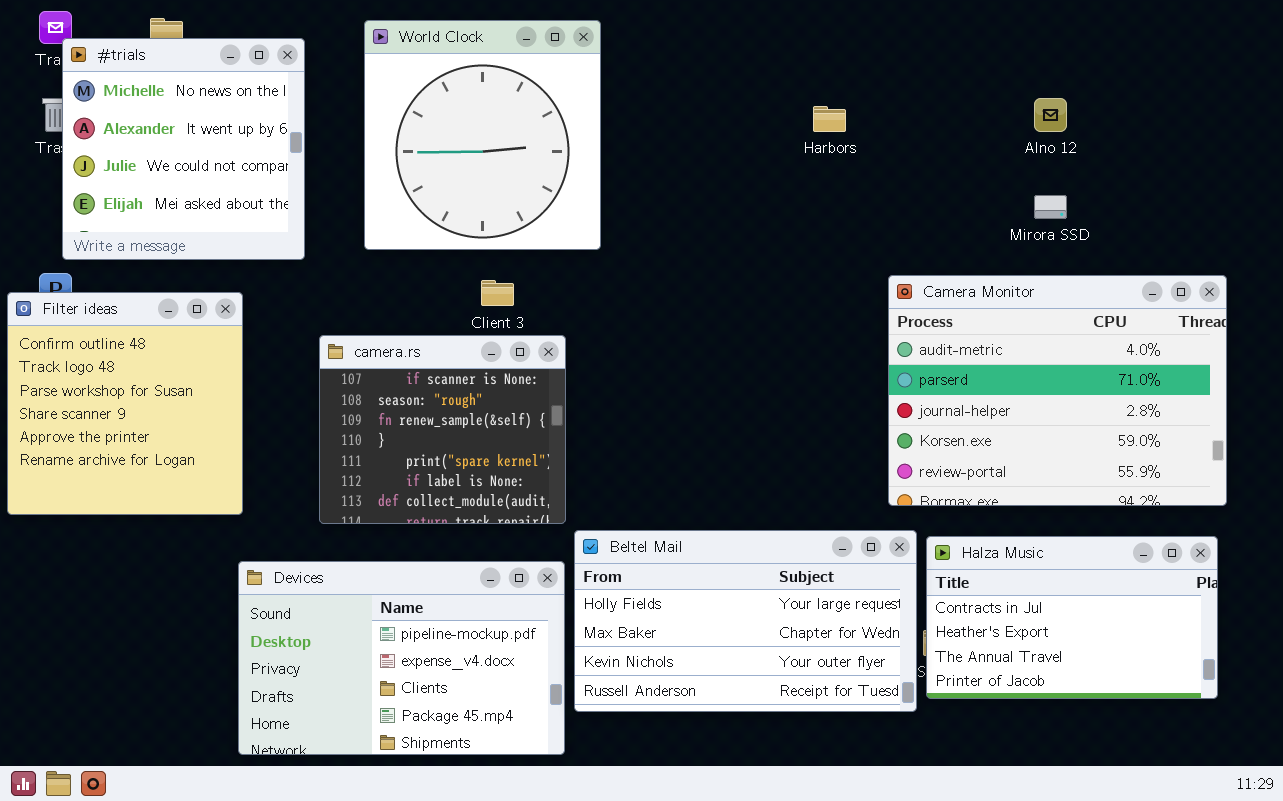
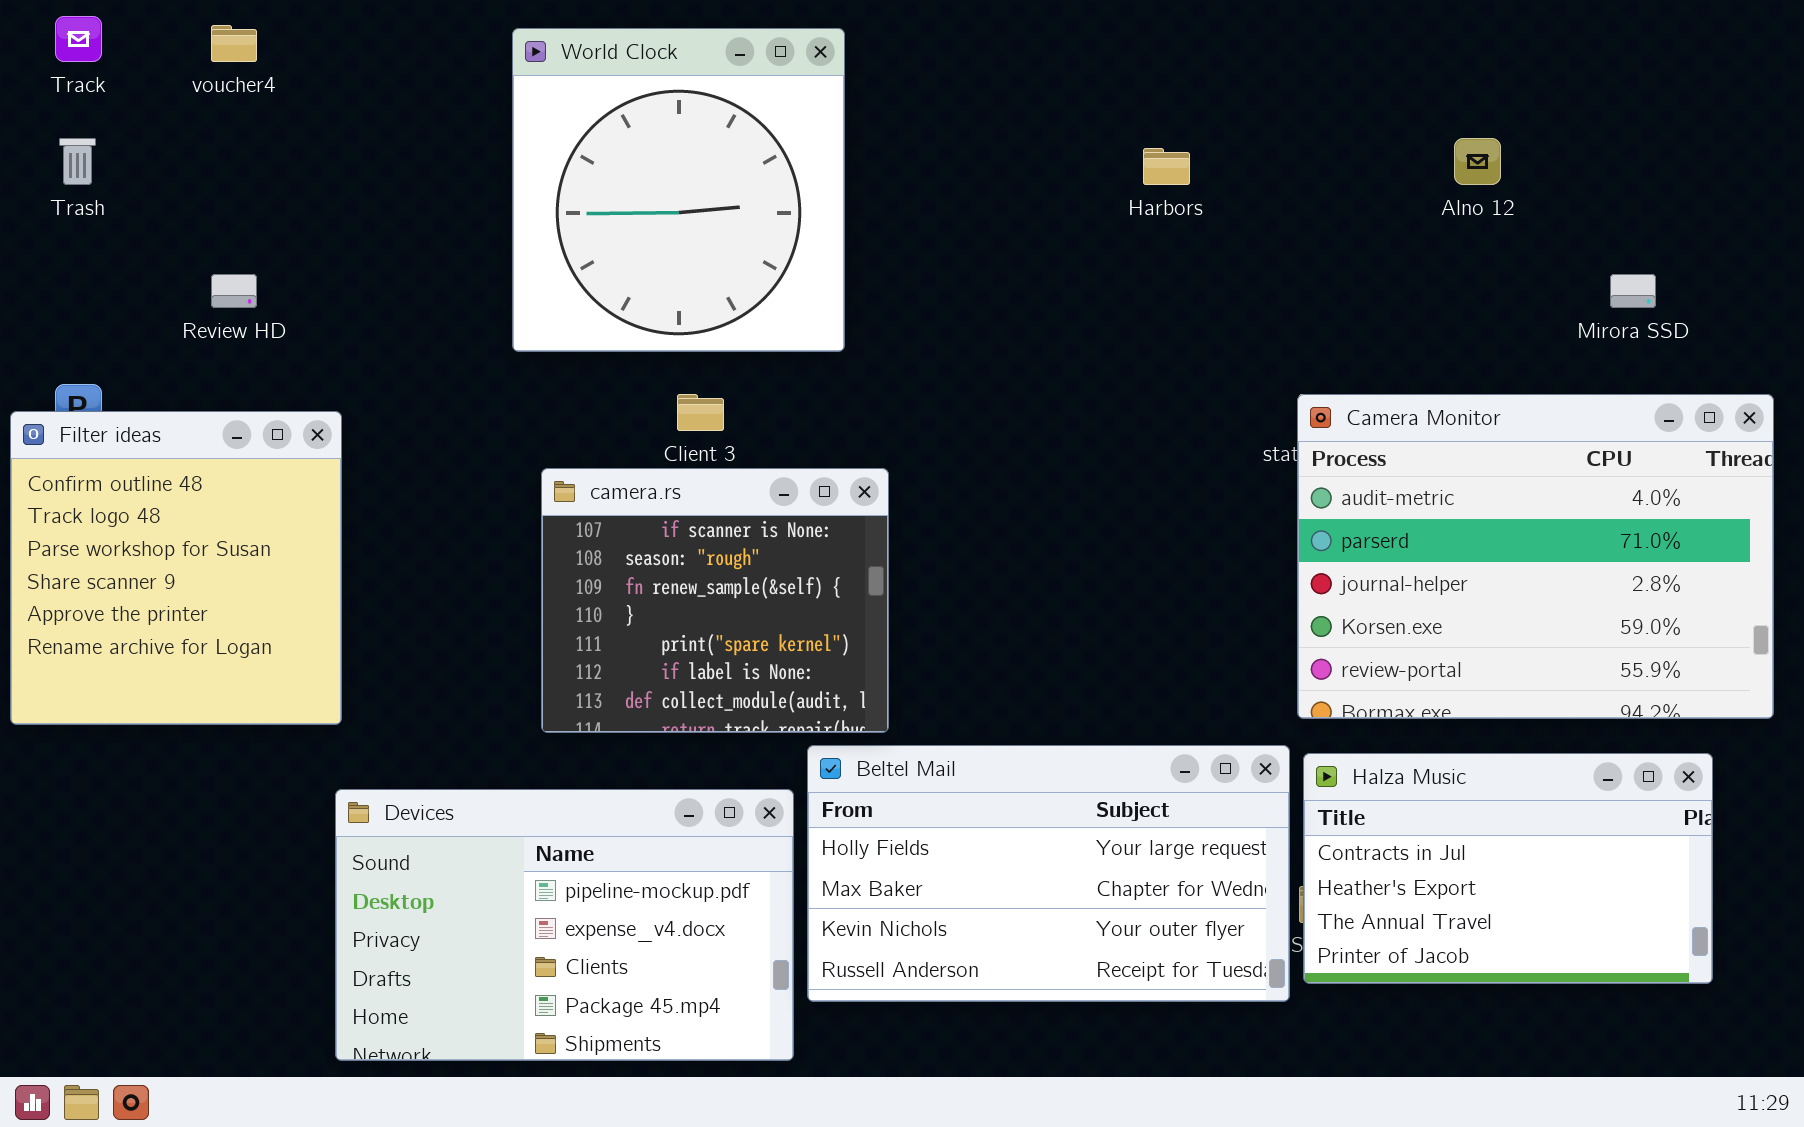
#trials: [62,38,305,260] -> none, closed
Mirora SSD: [1034,195,1067,219] -> [1610,274,1656,308], moved
Camera Monitor: [888,275,1227,506] -> [1297,394,1774,719], moved
camera.rs: [319,335,566,524] -> [541,468,889,733], moved

